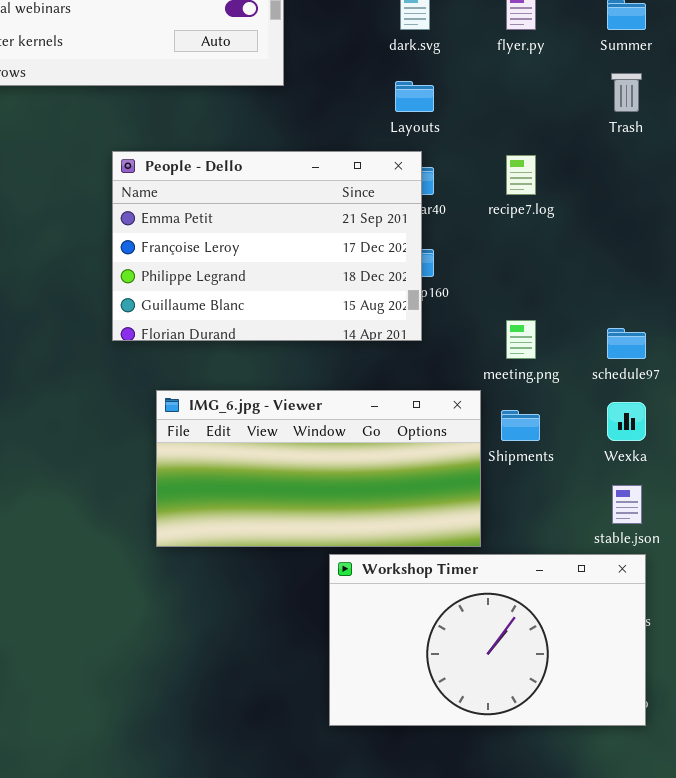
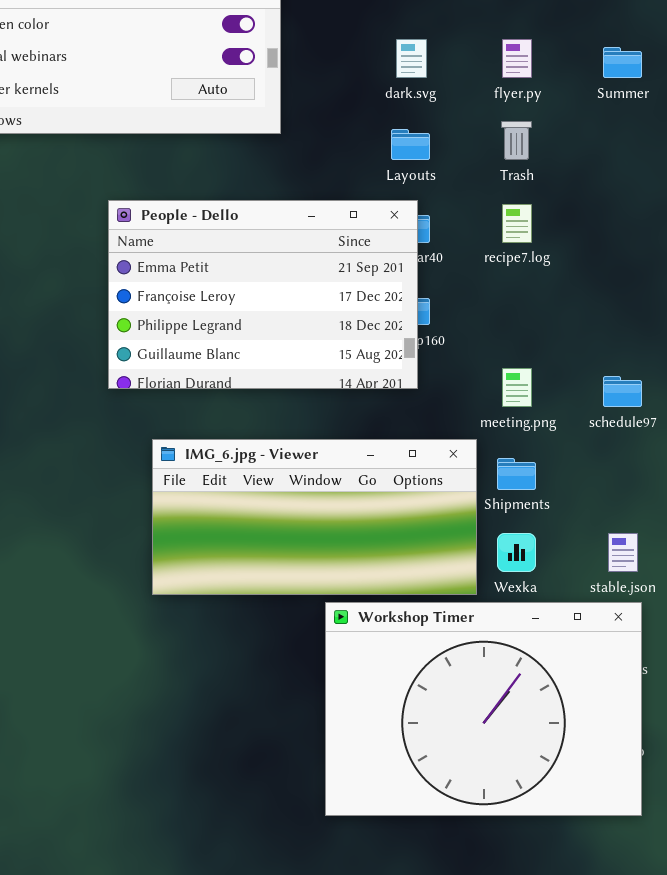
Trash: [611,73,642,112] -> [501,121,532,160], moved
Wexka: [607,402,646,441] -> [497,533,536,572], moved
Workshop Timer: [329,554,646,726] -> [325,602,642,816], resized

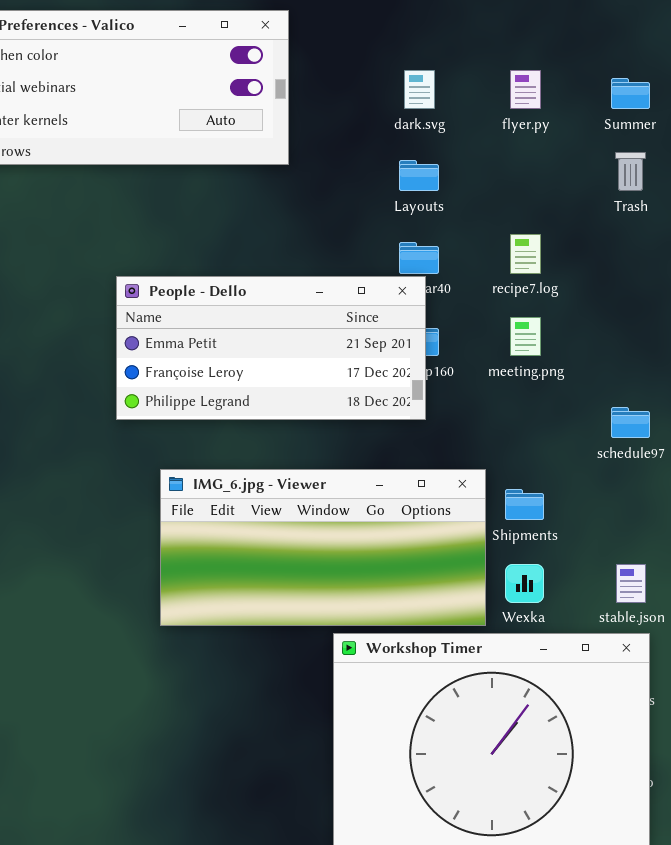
Trash: [501,121,532,160] -> [615,152,646,191], moved
People - Dello: [108,200,418,389] -> [116,276,426,420], resized
meeting.png: [502,368,532,407] -> [510,317,541,356], moved

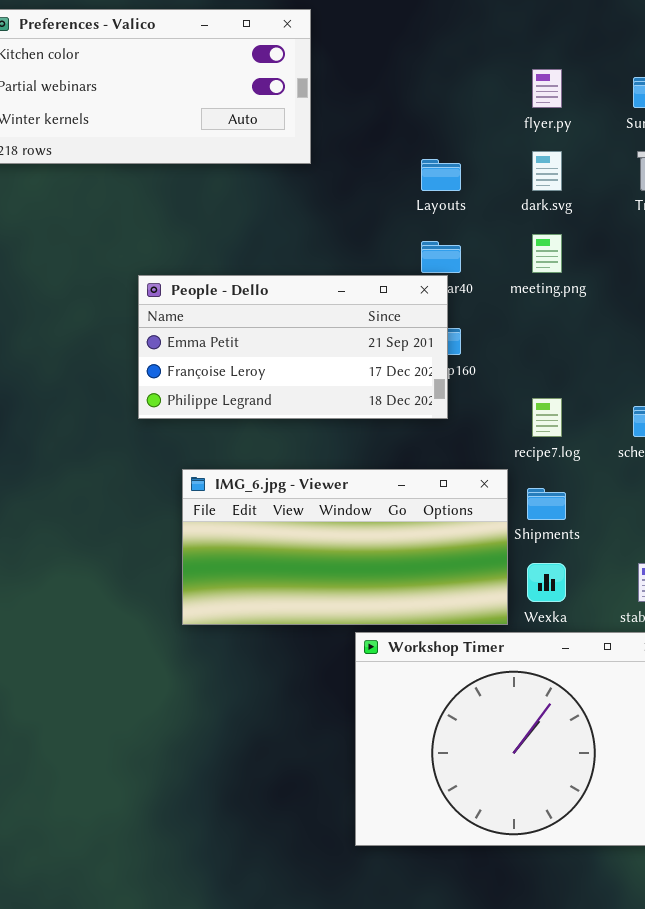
dark.svg: [404,70,435,109] -> [532,151,562,191], moved
recipe7.log: [510,234,541,274] -> [532,398,562,437], moved
meeting.png: [510,317,541,356] -> [532,234,562,273], moved

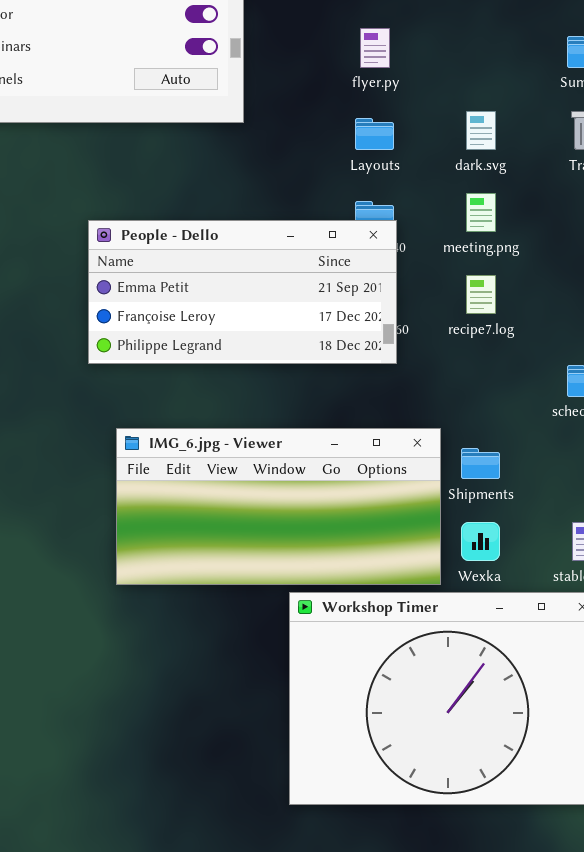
flyer.py: [532,69,562,108] -> [360,28,390,68], moved
People - Dello: [138,275,448,419] -> [88,220,397,364], moved
recipe7.log: [532,398,562,437] -> [466,275,496,314], moved

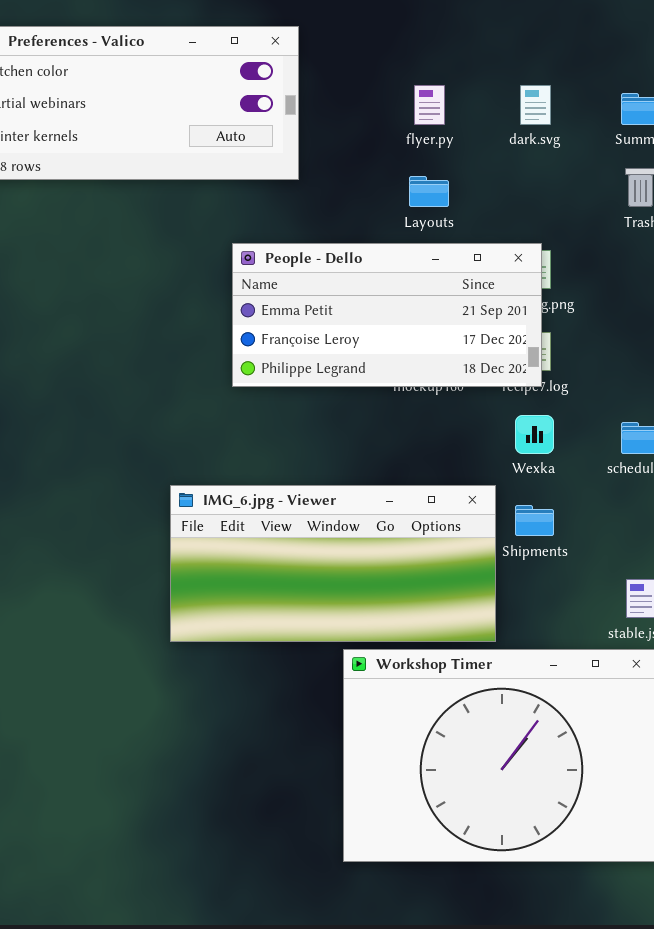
dark.svg: [466,111,496,150] -> [520,85,551,125], moved
People - Dello: [88,220,397,364] -> [232,243,542,387], moved
Wexka: [461,522,500,561] -> [515,415,554,454], moved

